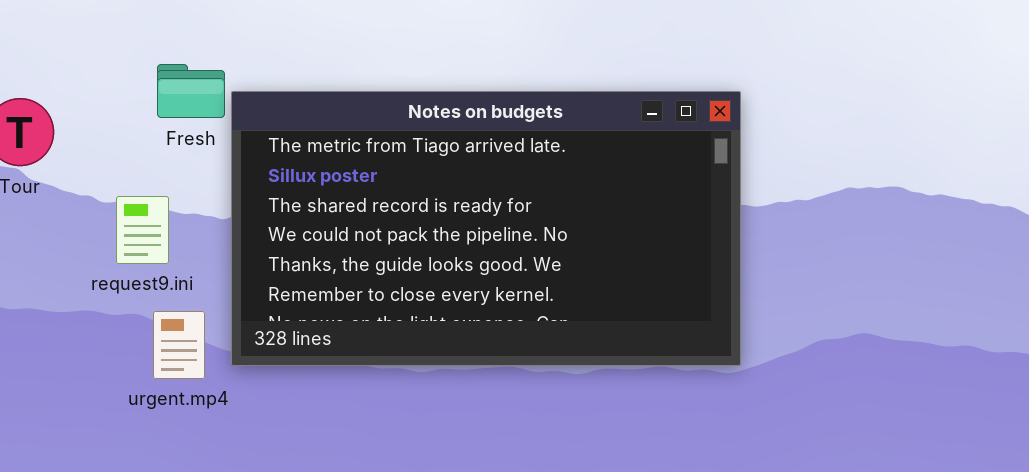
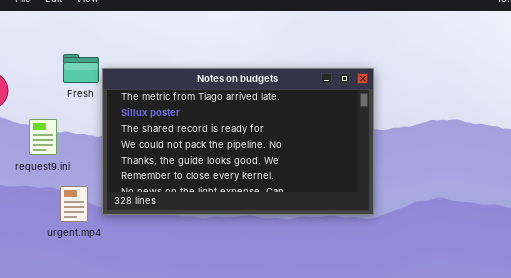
request9.ini: [116,196,169,264] -> [29,119,57,155], moved

